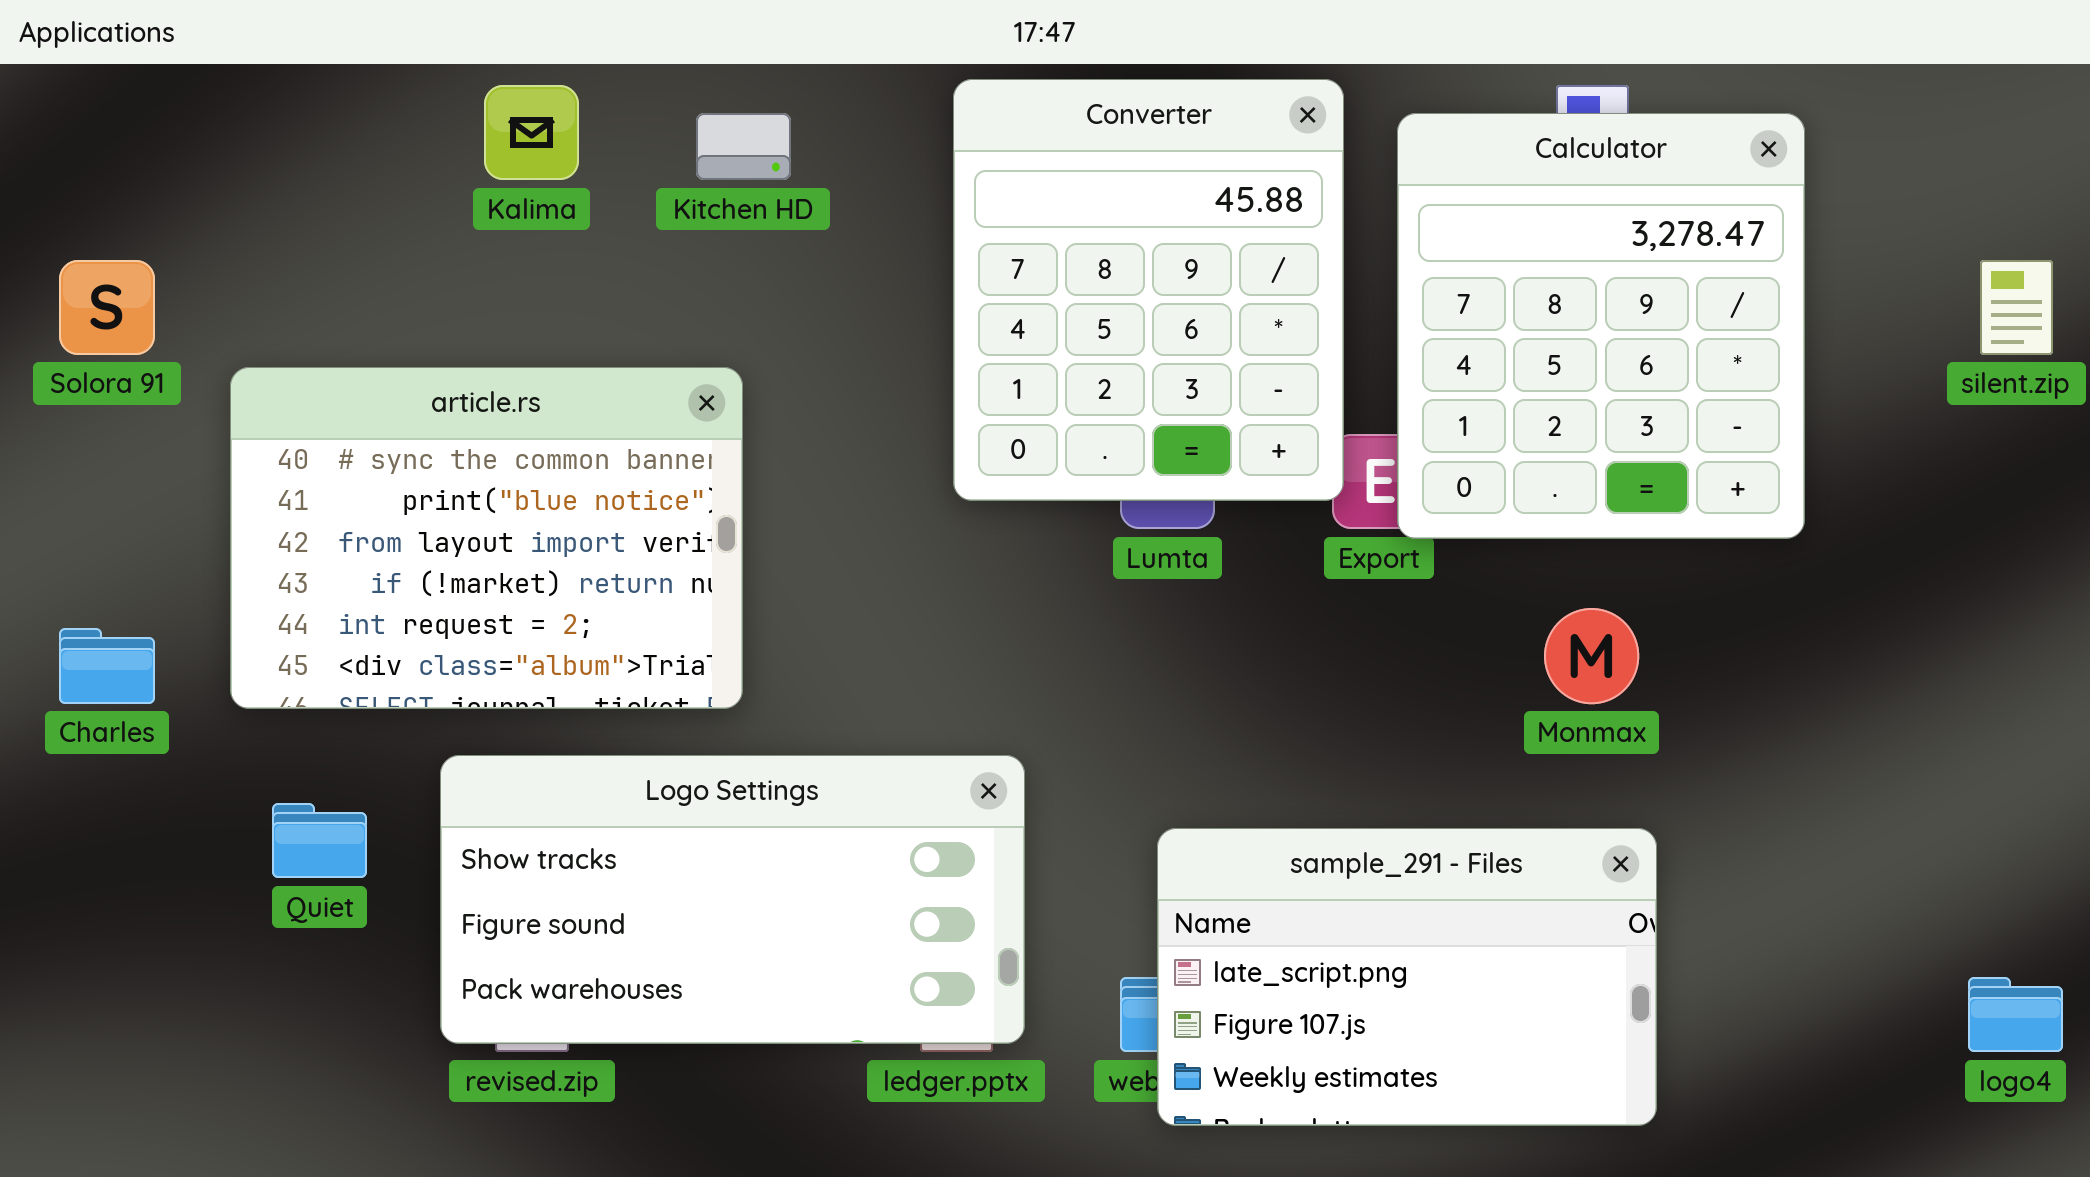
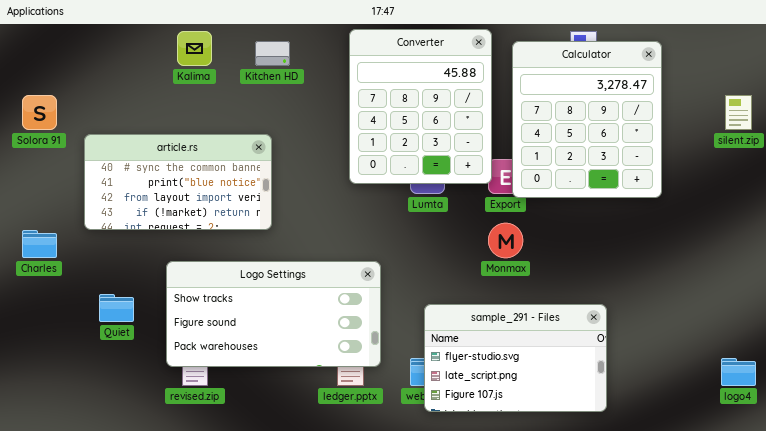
article.rs: [230,367,743,709] -> [84,134,272,230], resized
Monmax: [1544,608,1639,704] -> [488,223,523,258], moved
Logo Settings: [440,755,1025,1044] -> [166,261,381,367], moved
sample_291 - Files: [1157,828,1657,1126] -> [424,304,607,412], scrolled up 1 row

